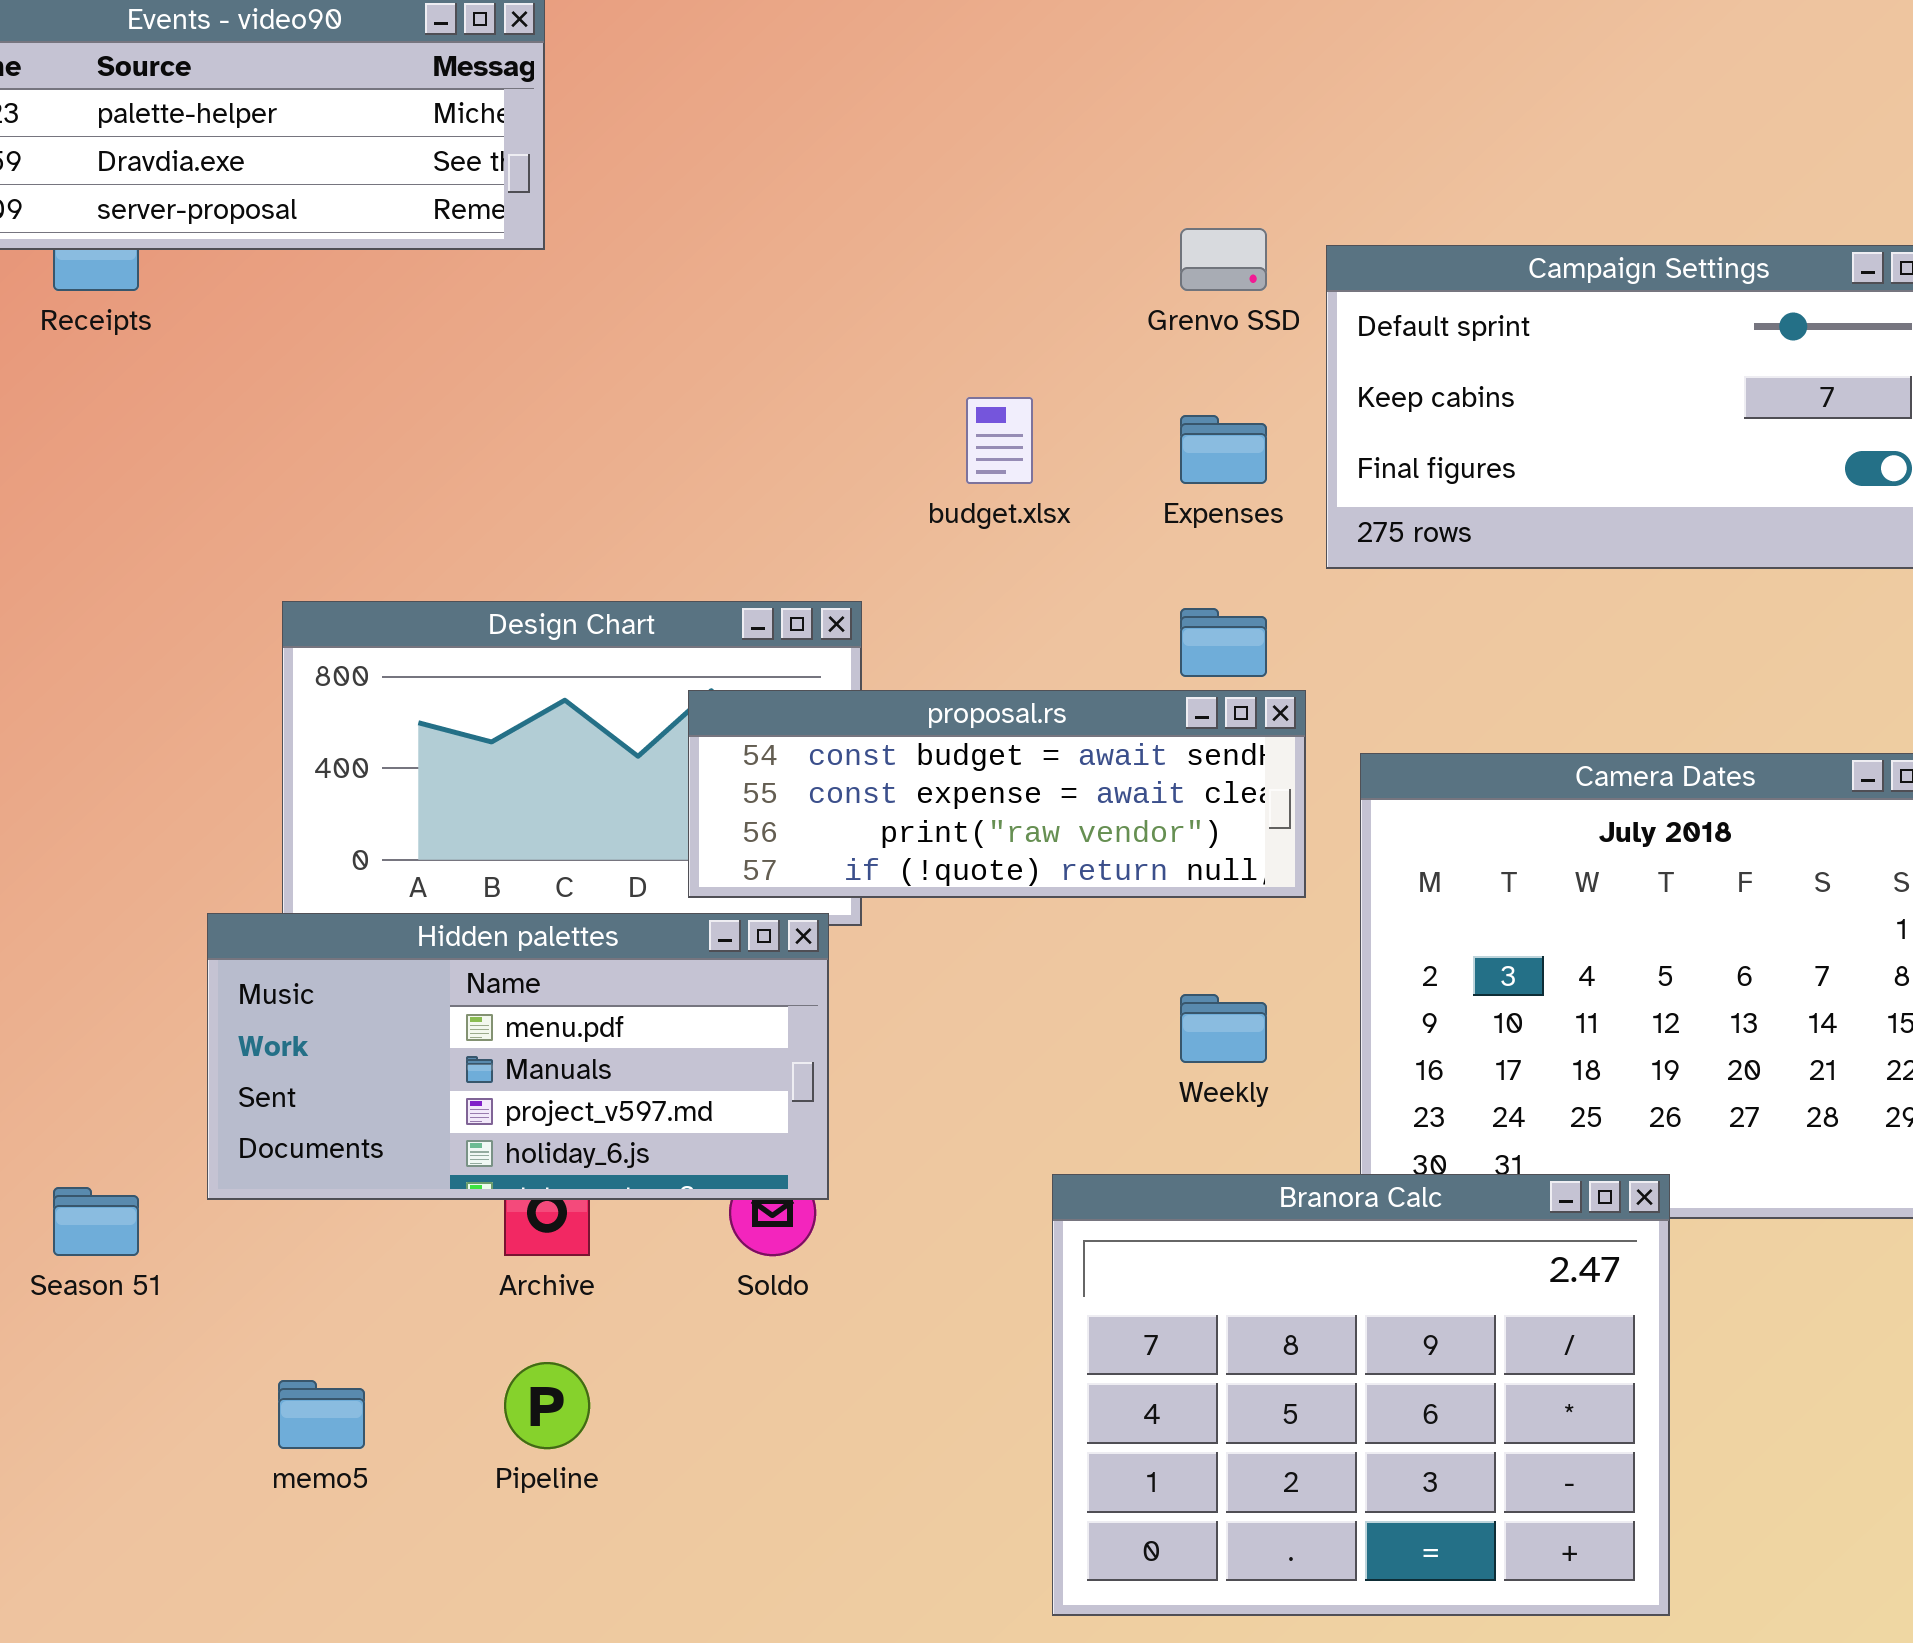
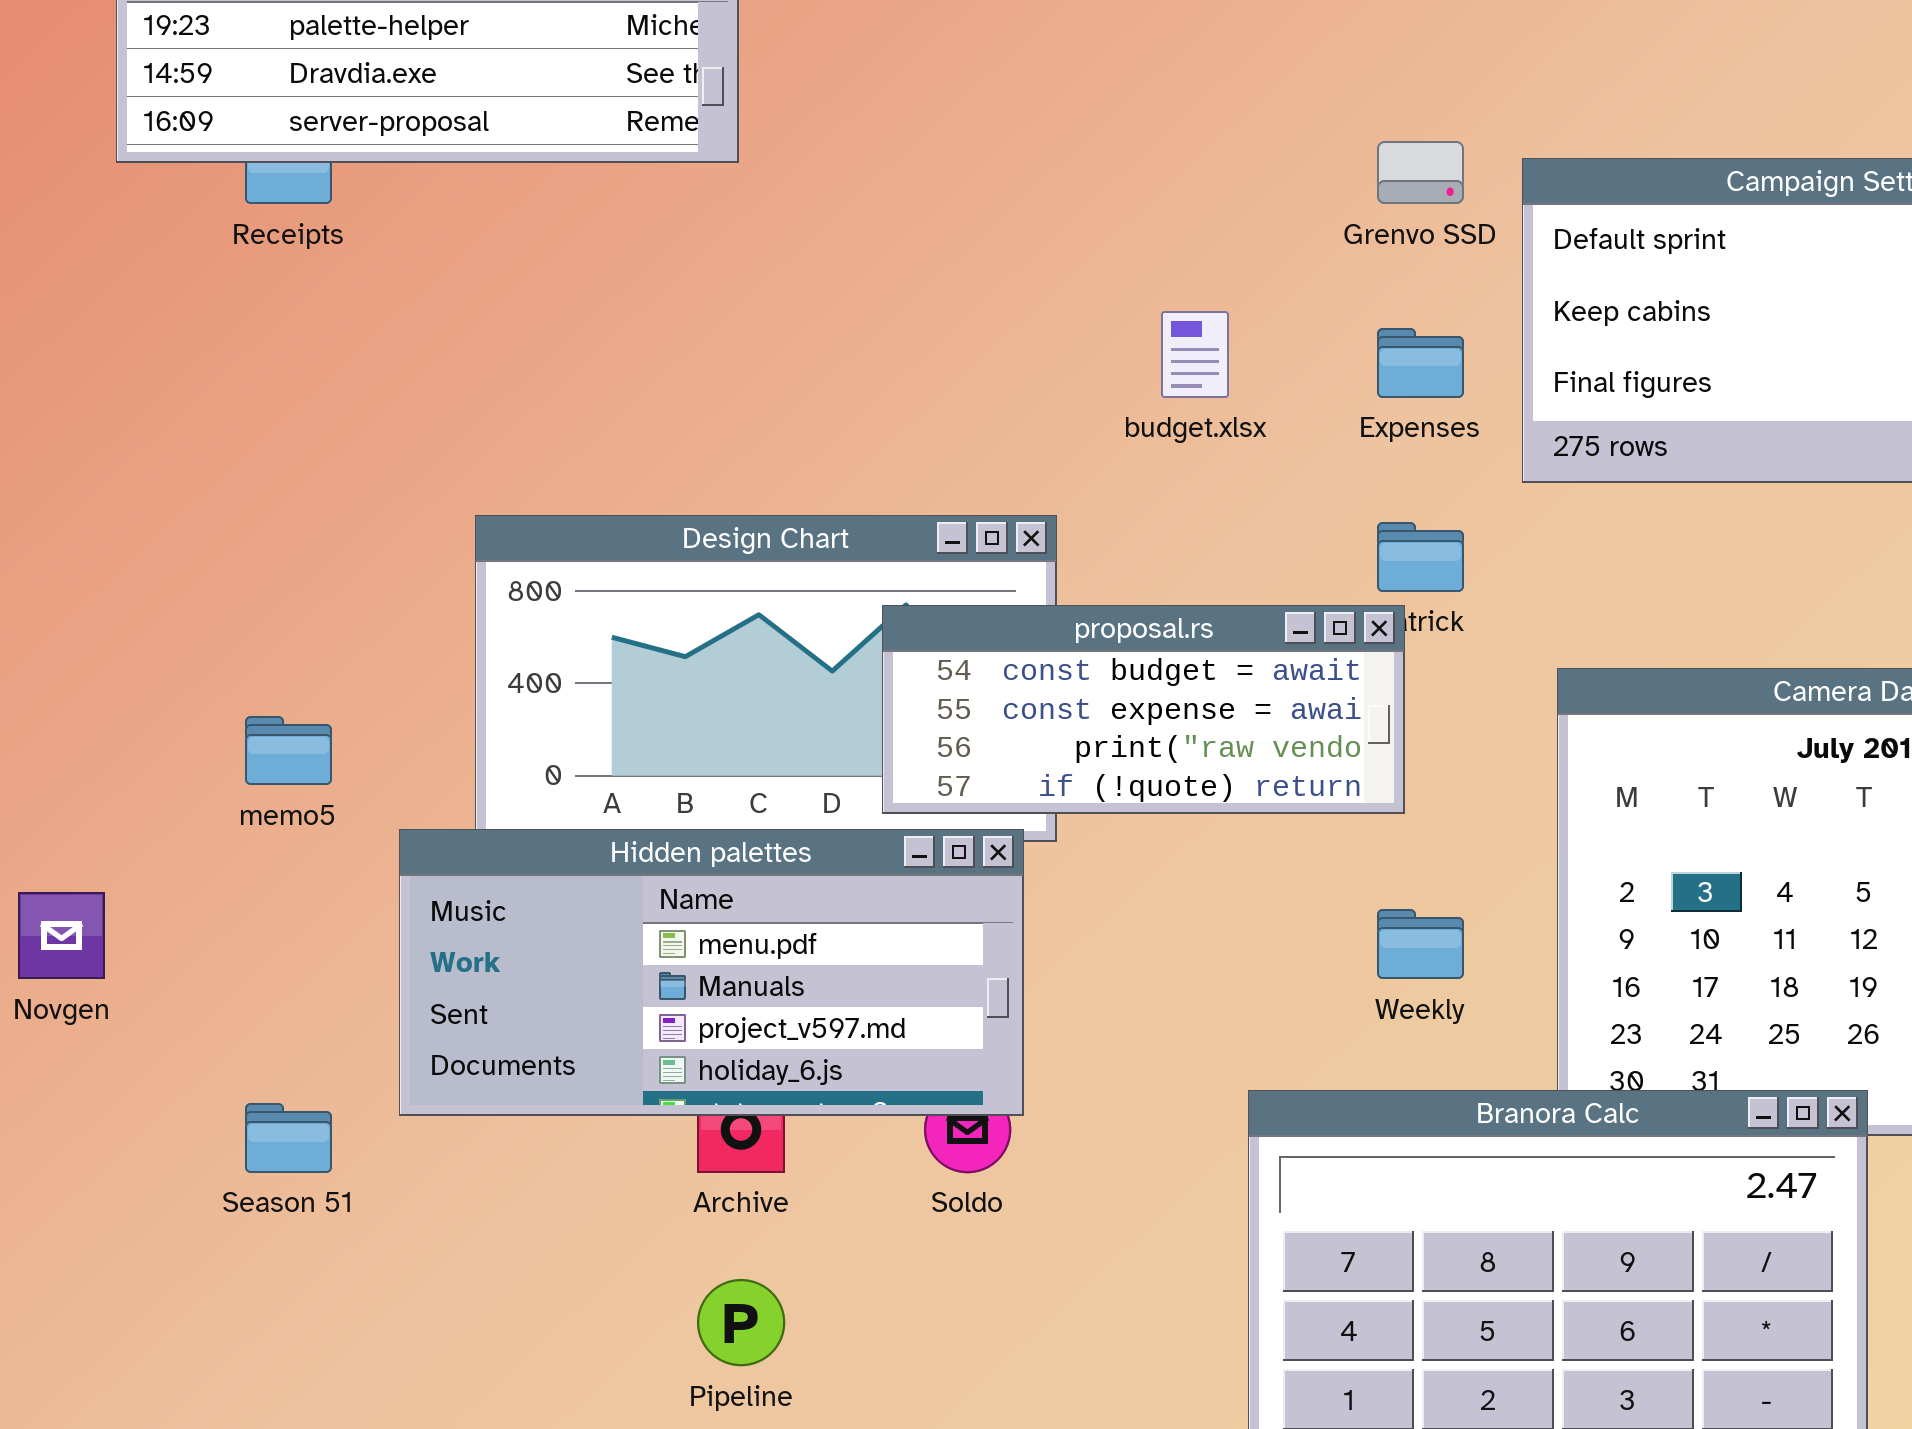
proposal.rs: [688,690,1306,898] -> [882,605,1405,814], resized
memo5: [278,1380,365,1449] -> [245,716,332,785], moved

